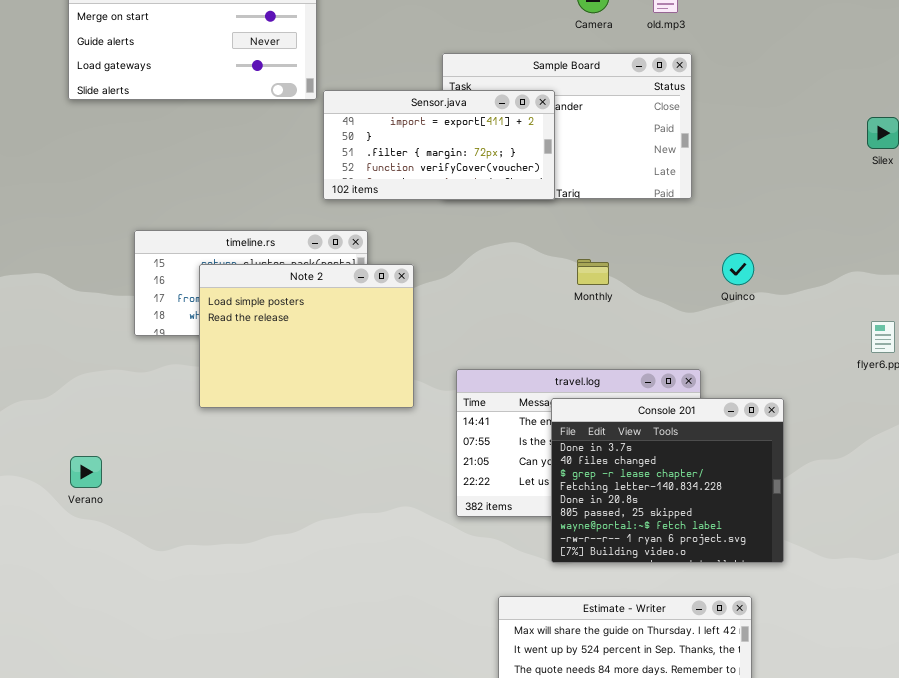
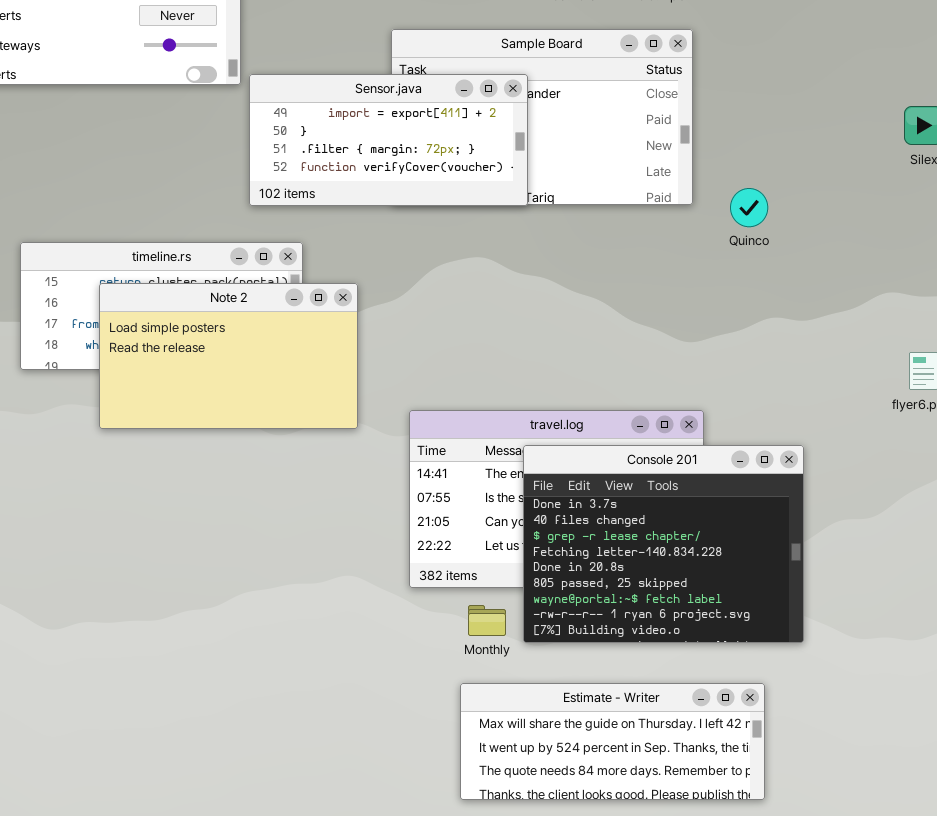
Quinco: [722,253,754,285] -> [730,188,768,227], moved
Monthly: [577,259,609,285] -> [468,605,506,636], moved
Note 2: [199,264,414,408] -> [99,283,358,429], resized

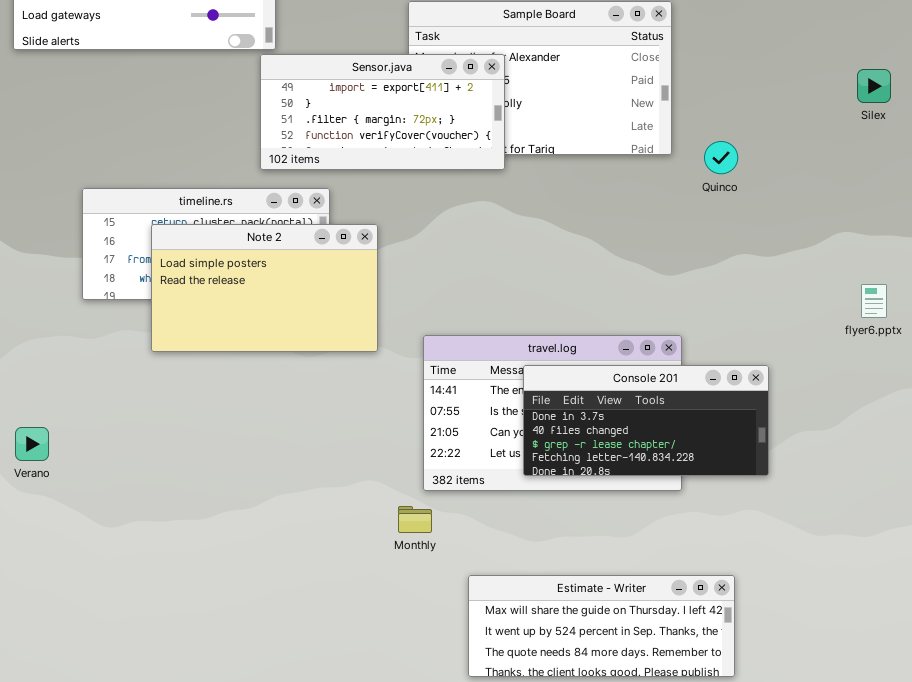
Sensor.java: [249,74,528,206] -> [260,54,505,170], moved
Console 201: [523,445,804,643] -> [523,365,769,476], resized
Monthly: [468,605,506,636] -> [398,506,432,533], moved

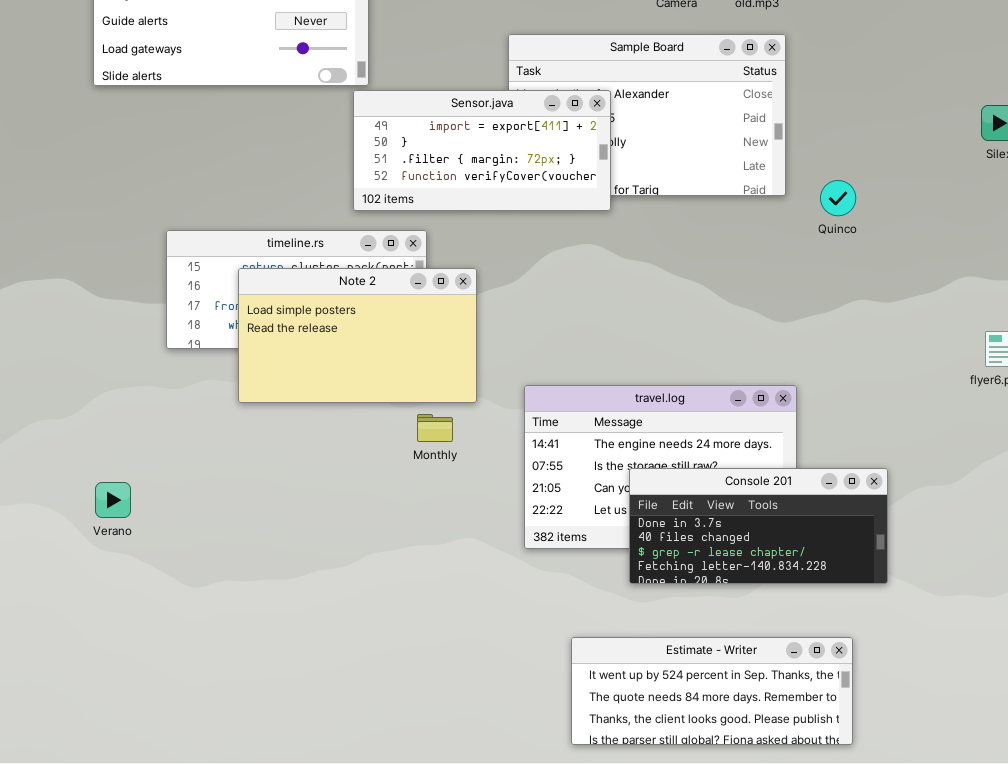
Console 201: [523,365,769,476] -> [629,468,888,584], moved
Monthly: [398,506,432,533] -> [417,414,453,442], moved
Estimate - Writer: [468,575,735,677] -> [571,637,853,745], scrolled down 1 row

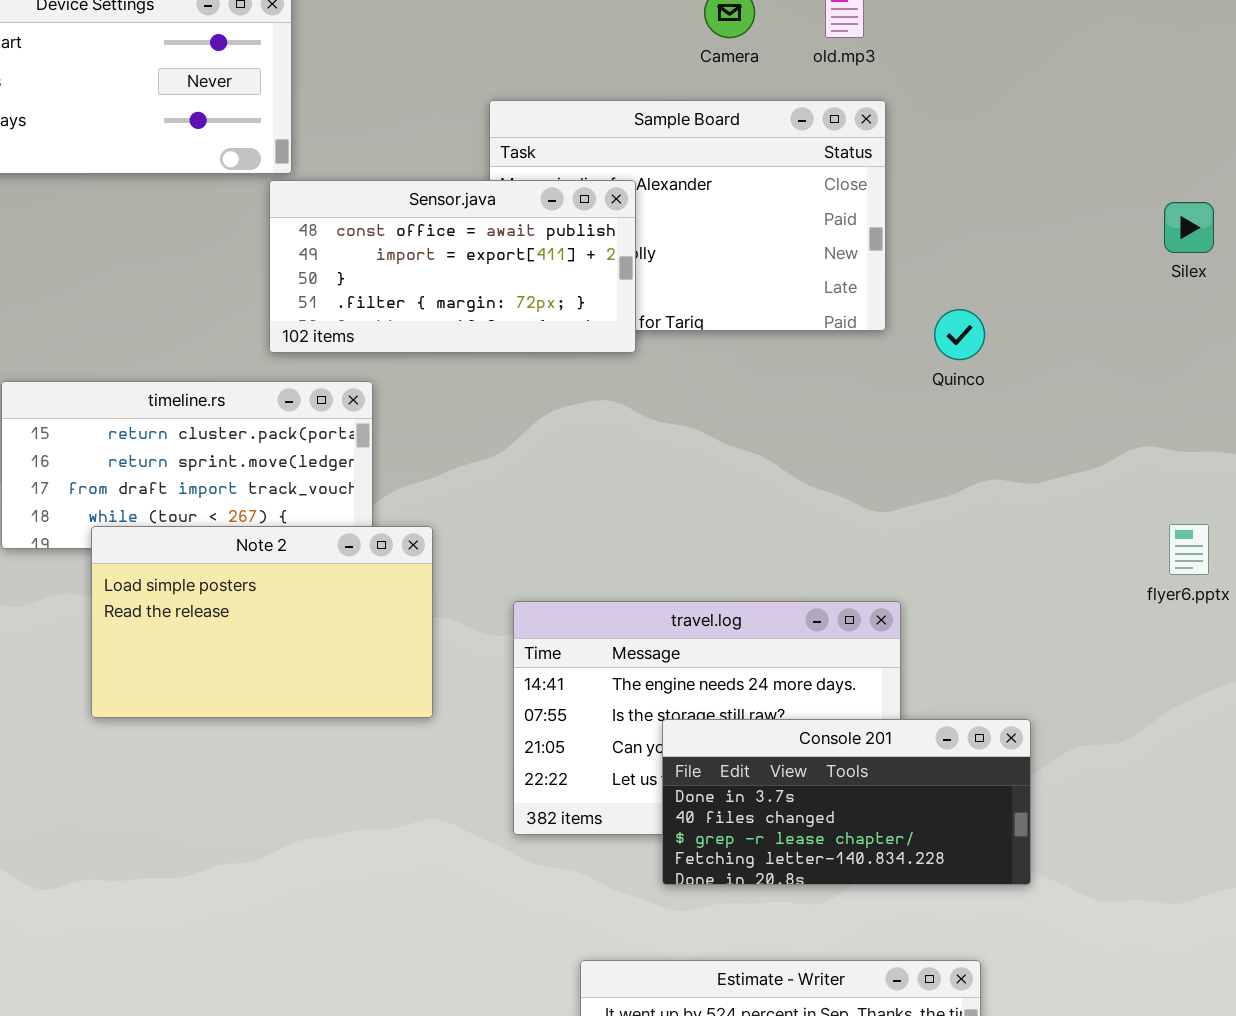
Sensor.java: [353,90,611,211] -> [269,180,636,353], scrolled up 1 row
Note 2: [238,268,477,403] -> [91,526,433,718], moved

